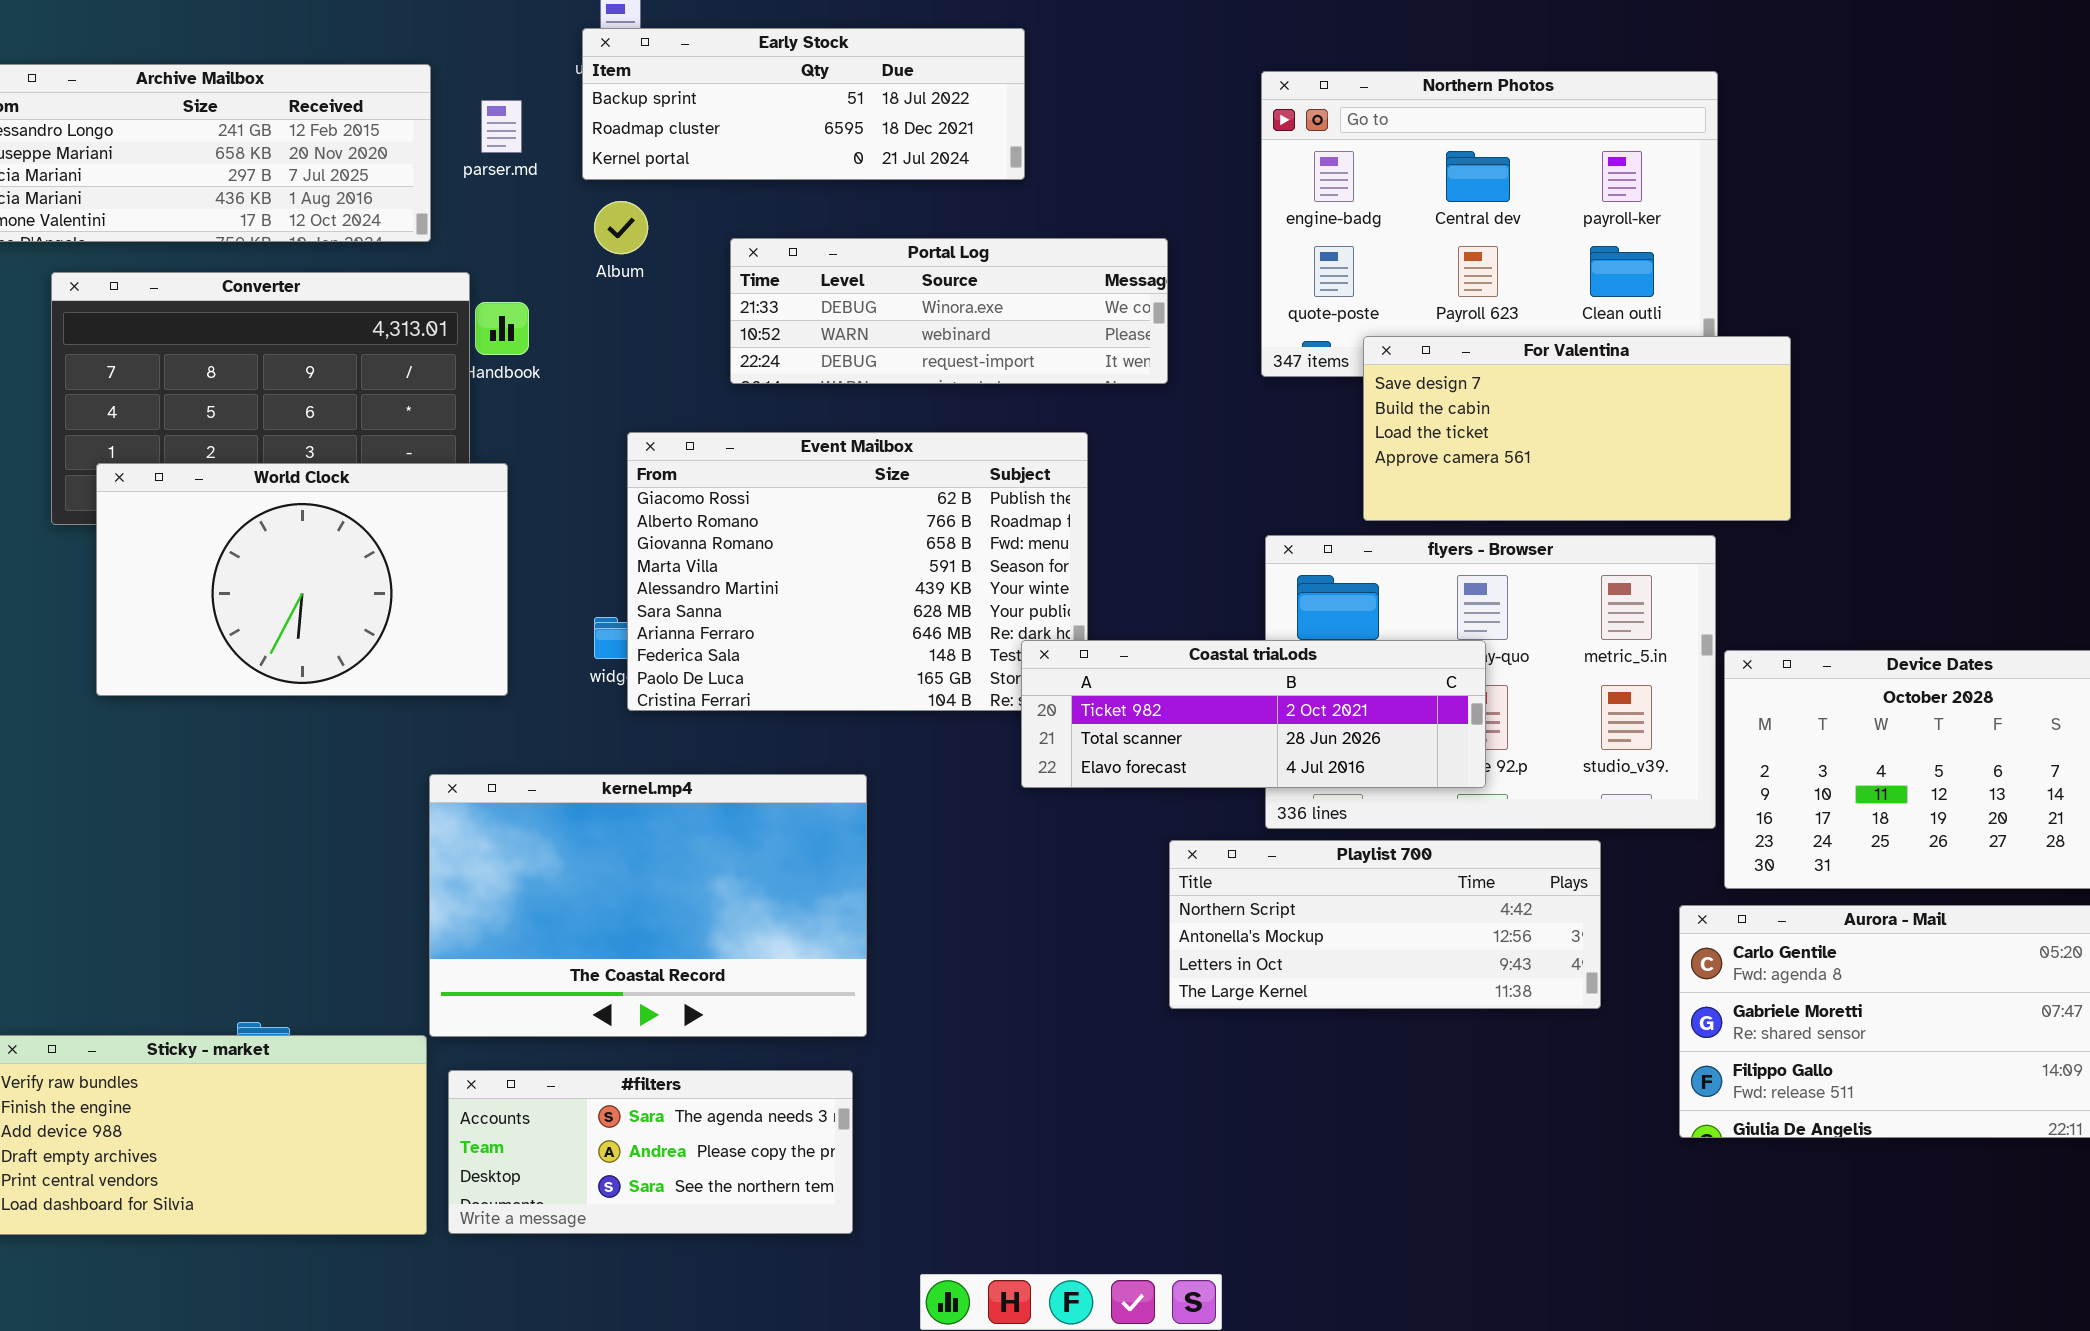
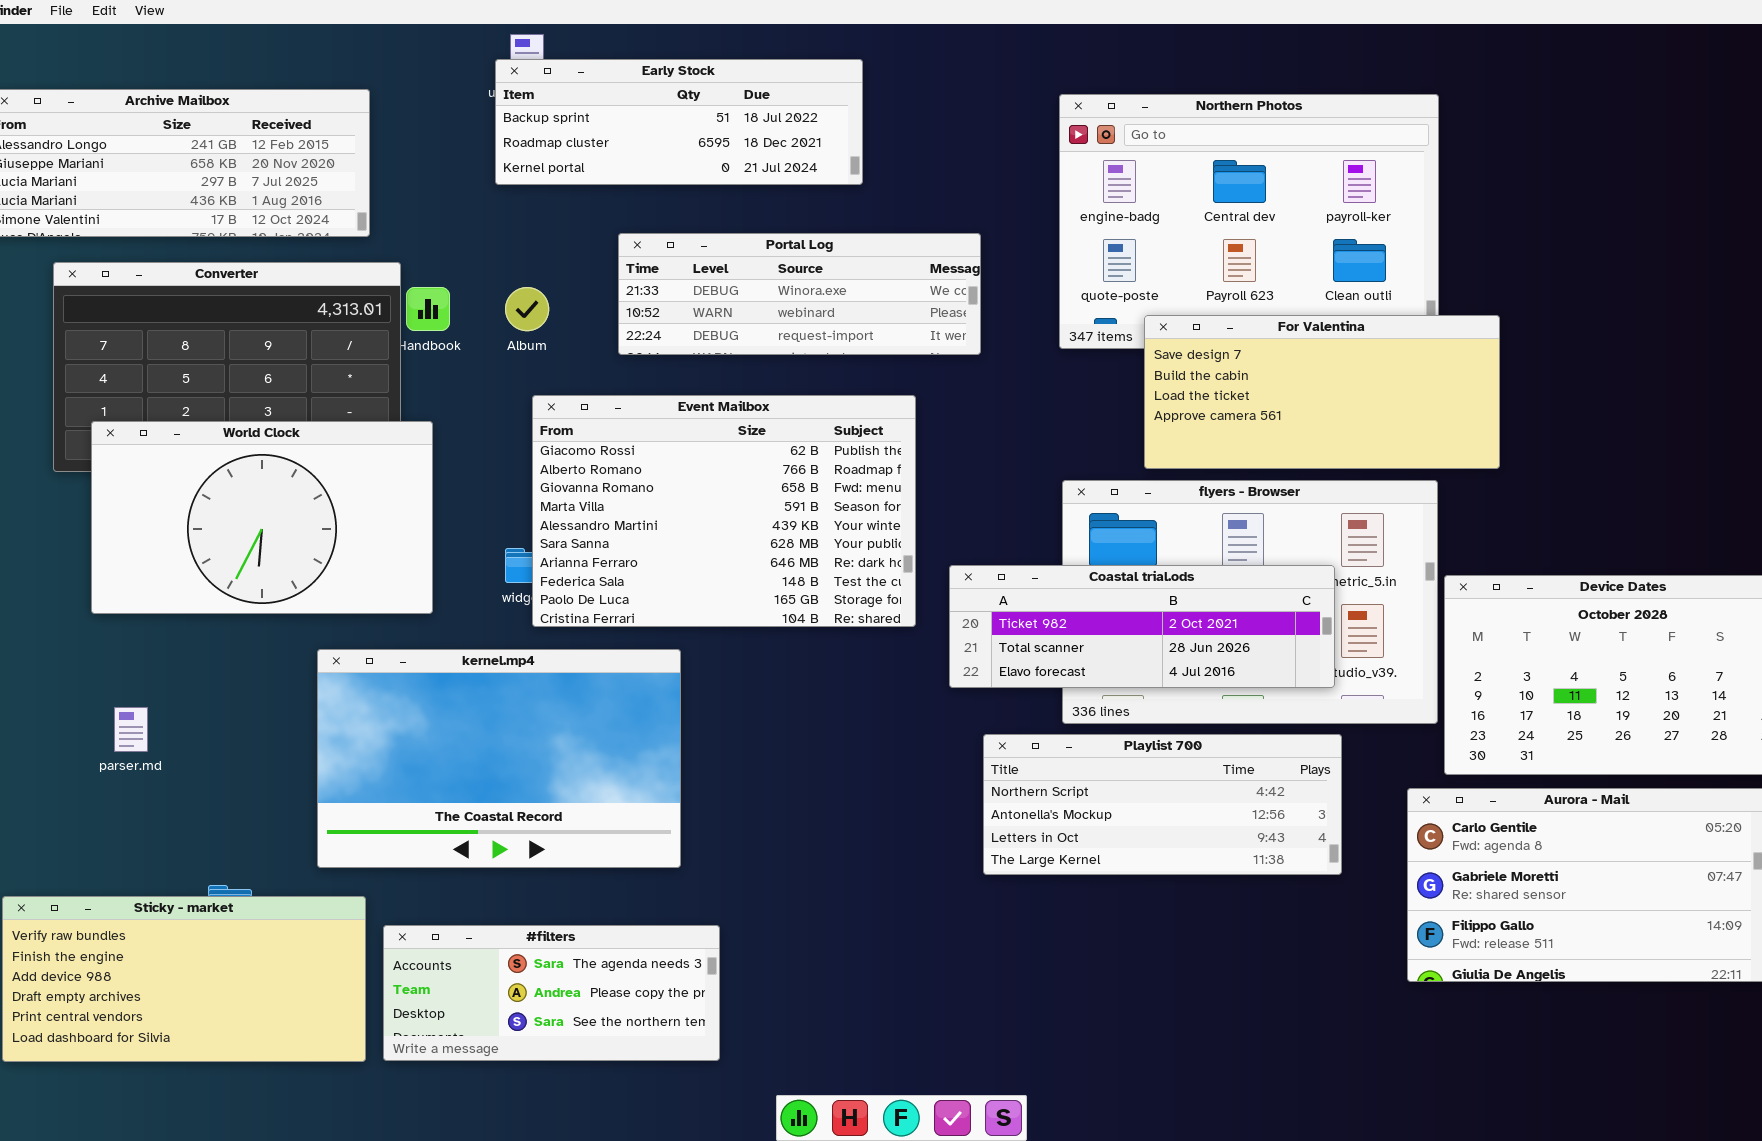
parser.md: [481,100,522,153] -> [114,707,148,752], moved
Album: [594,201,648,254] -> [505,287,549,331], moved
Coastal trial.ods: [1021,640,1486,788] -> [949,565,1335,688], moved
kernel.mp4: [429,774,867,1037] -> [317,649,681,868], moved

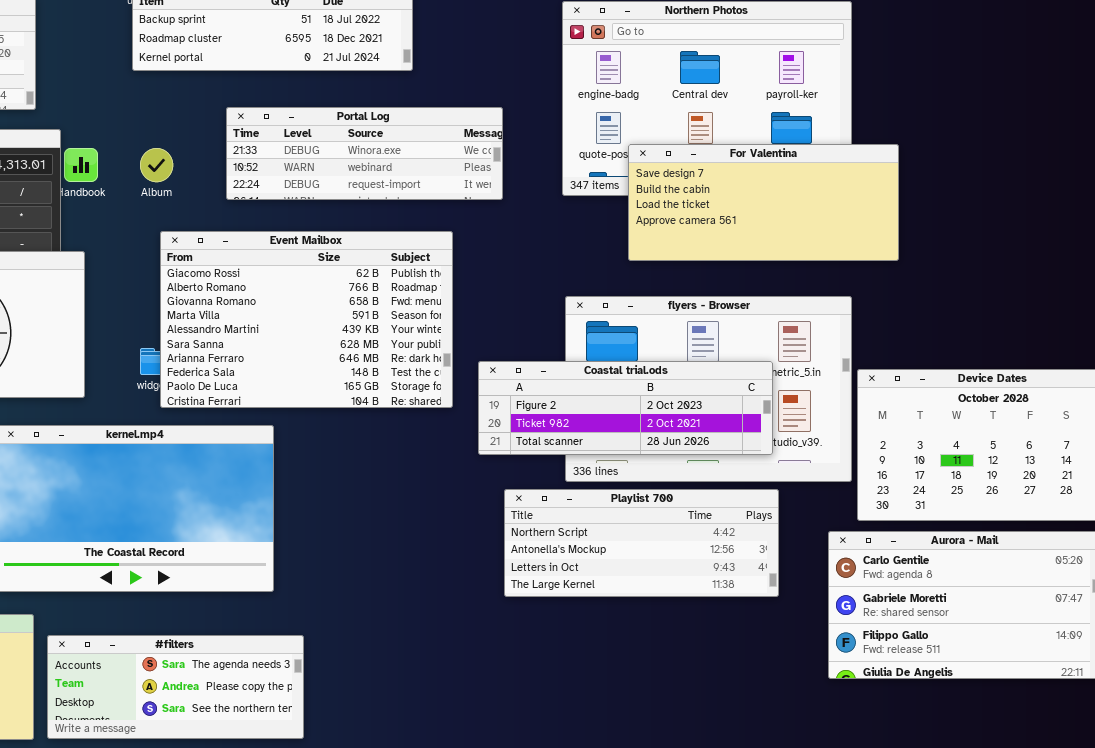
For Valentina: [1144,315,1500,469] -> [628,144,899,261], moved
Coastal trial.ods: [949,565,1335,688] -> [478,361,773,455], scrolled up 1 row

